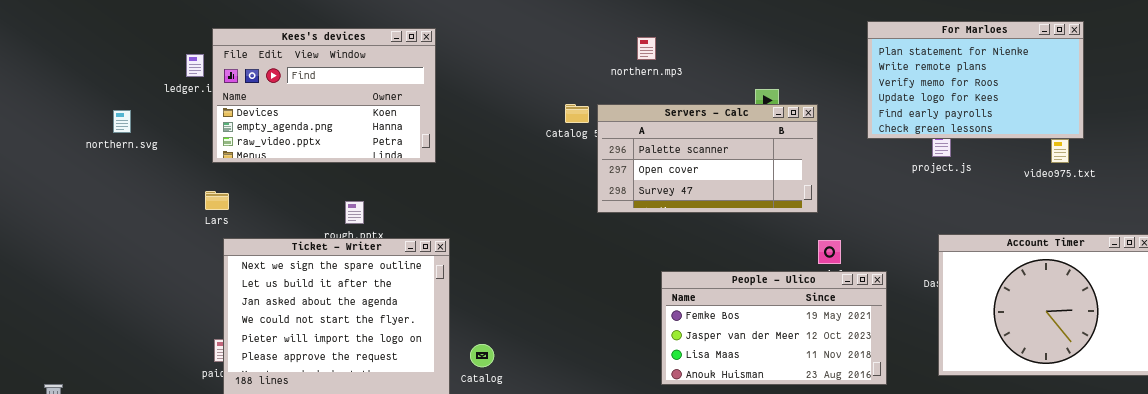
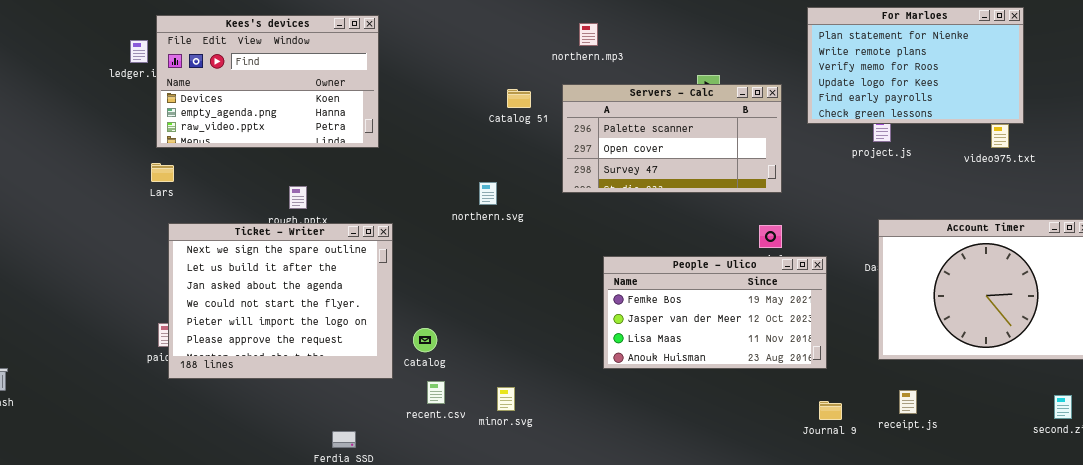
Servers - Calc: [597,104,818,213] -> [562,84,782,193], moved
northern.svg: [113,110,131,133] -> [479,182,497,205], moved
Lars: [205,191,229,210] -> [151,163,174,182], moved

